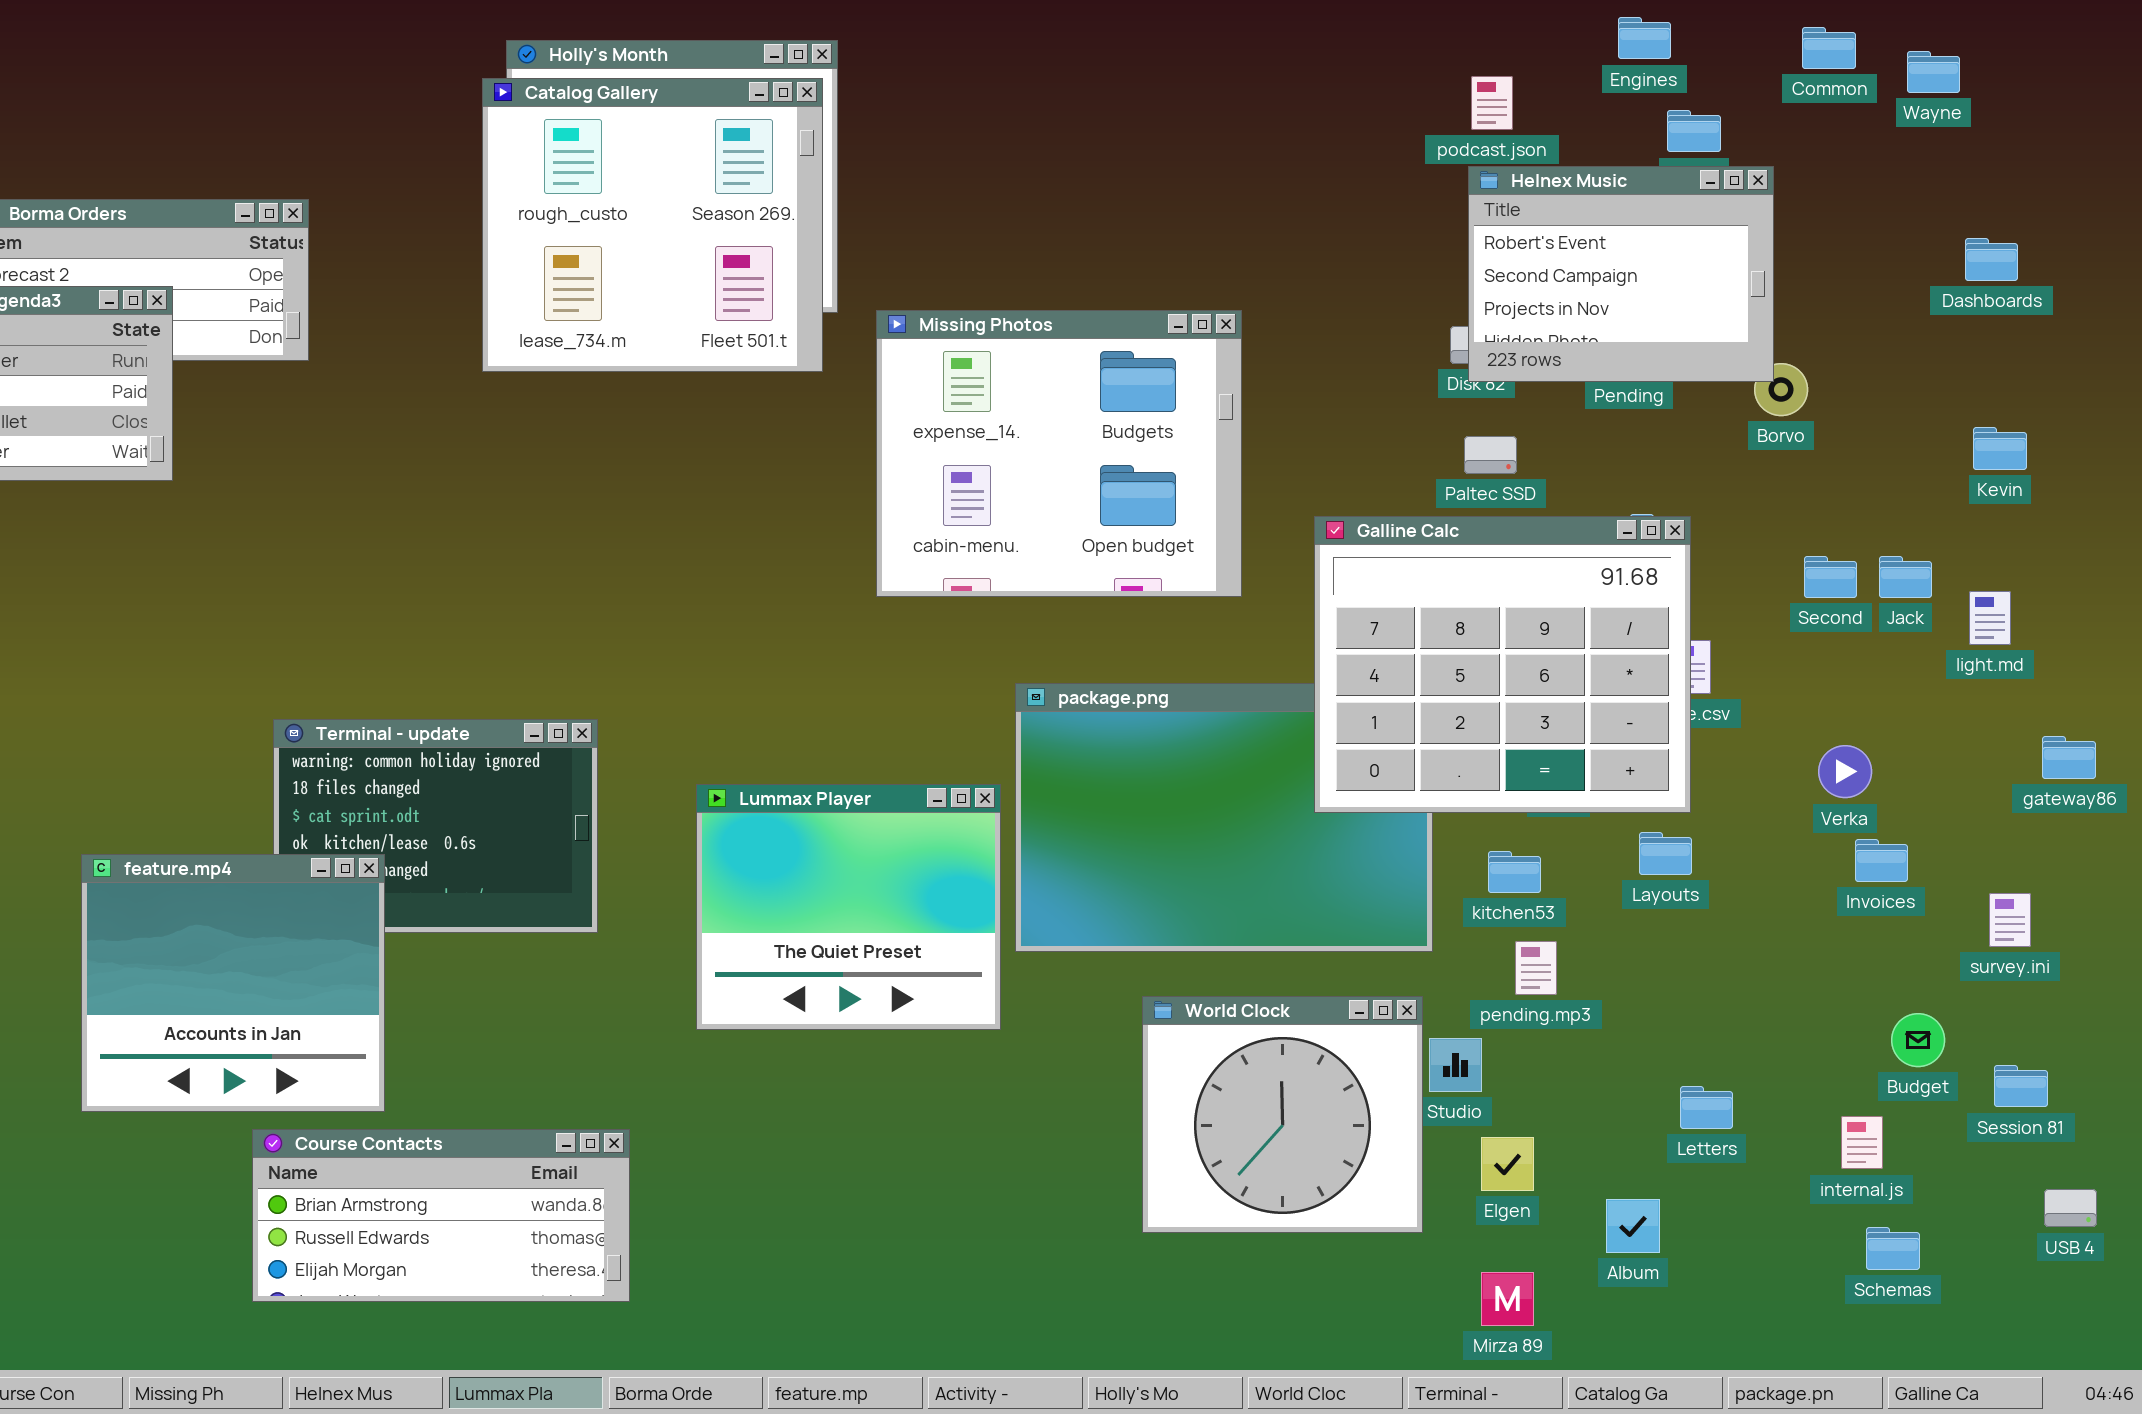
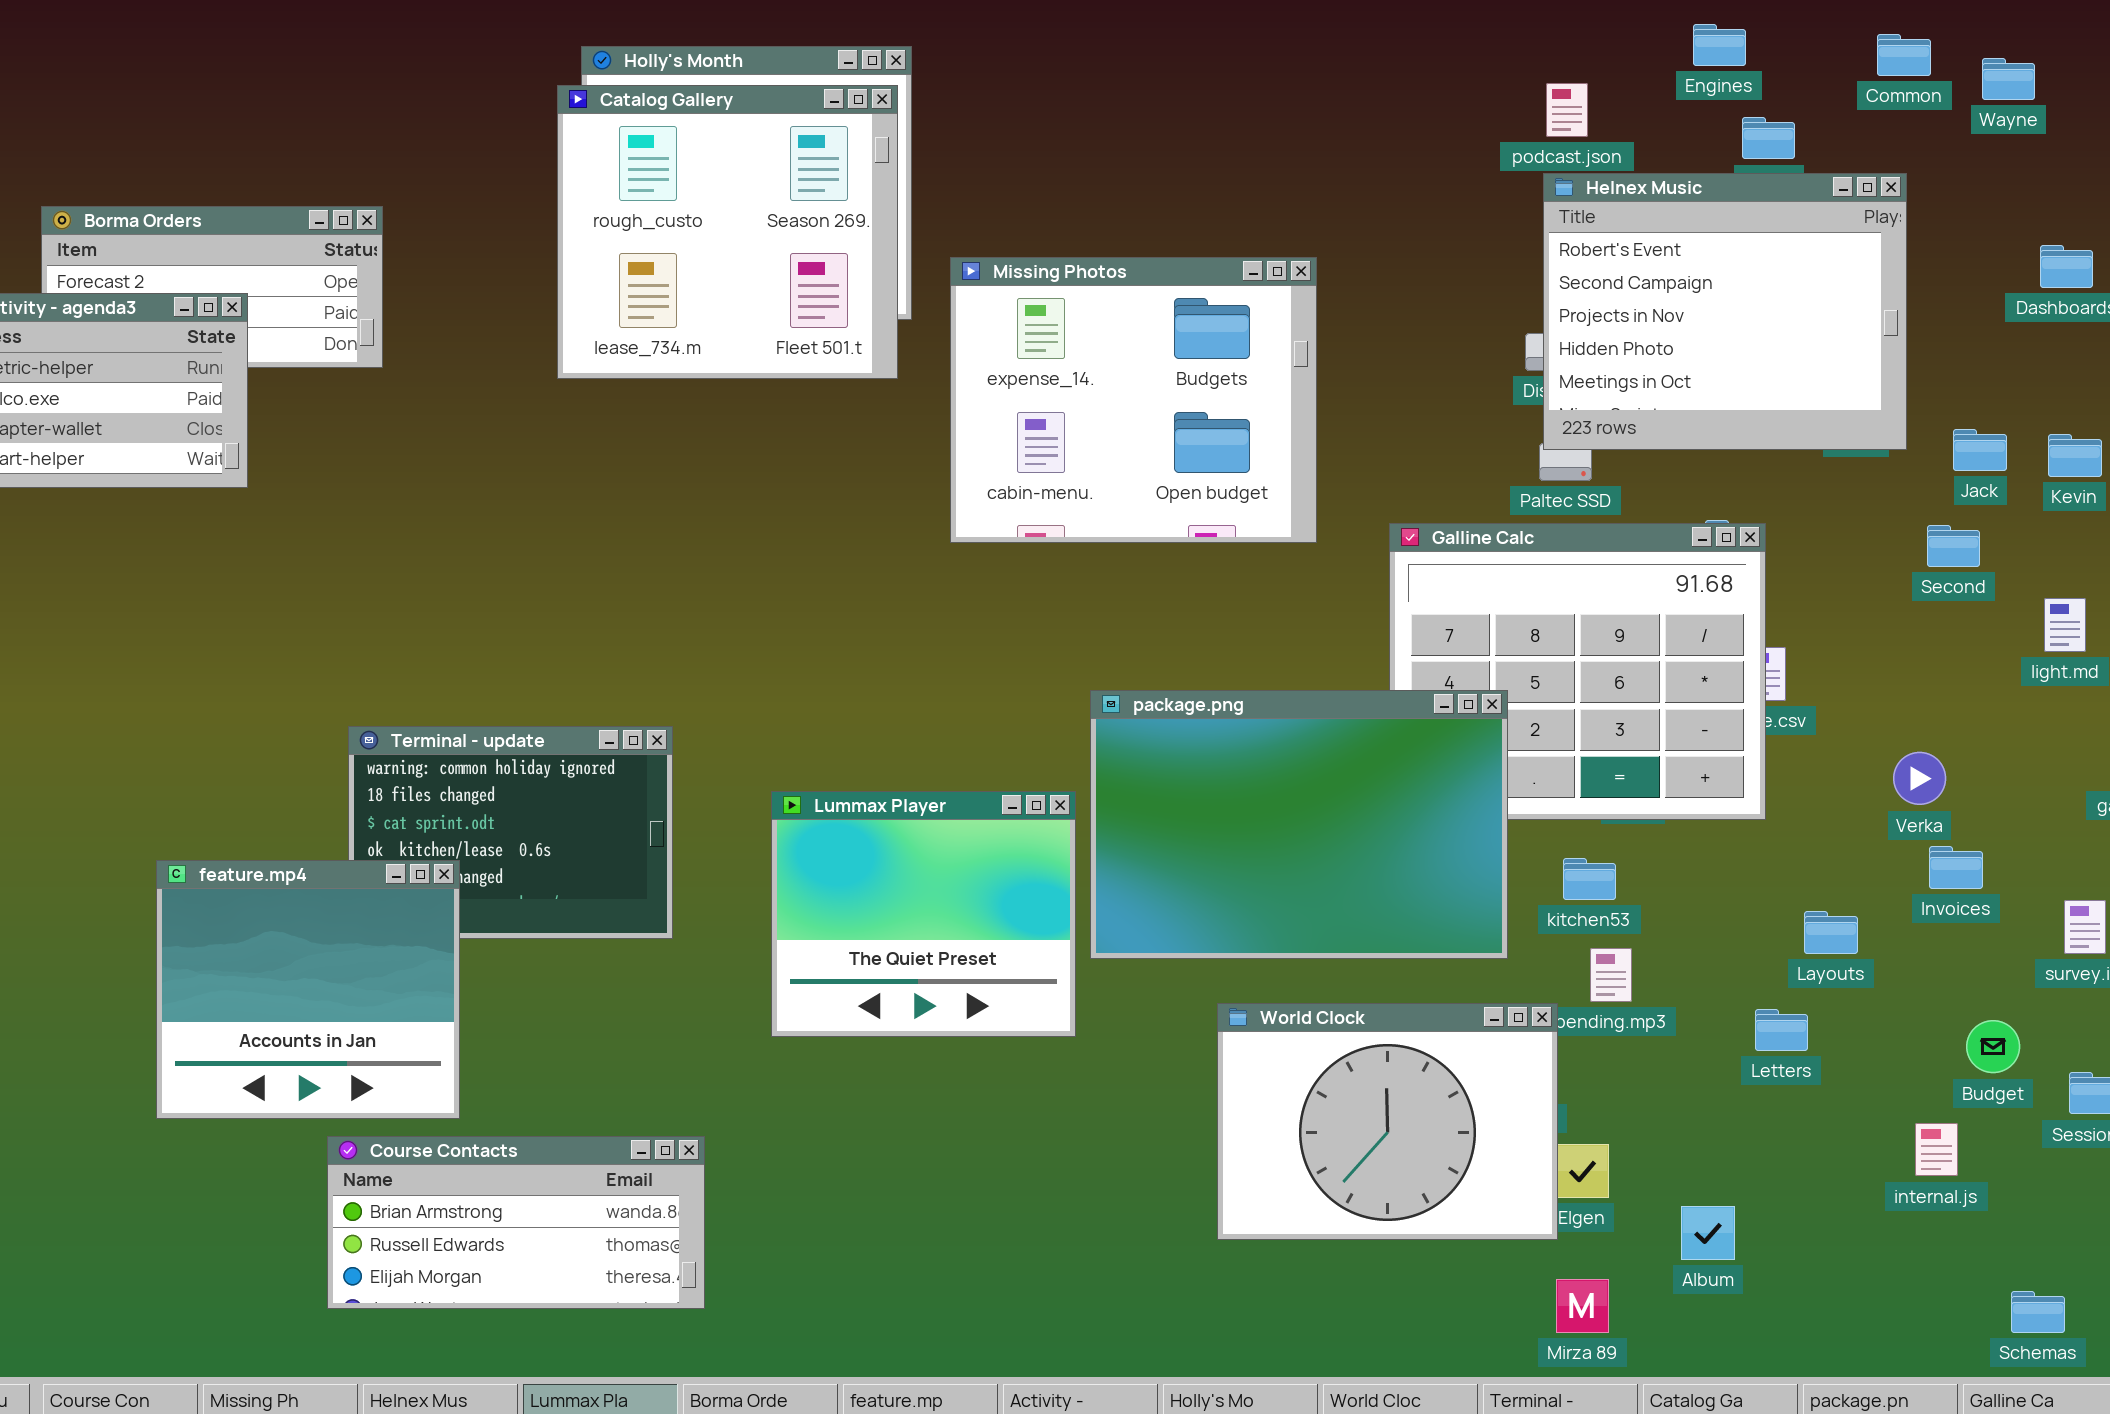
Helnex Music: [1468,166,1774,382] -> [1543,173,1907,450], resized
Missing Photos: [876,310,1242,597] -> [950,257,1317,543], moved
Second: [1804,556,1857,598] -> [1927,525,1980,567], moved
Jack: [1879,556,1932,598] -> [1953,429,2007,471], moved
package.png: [1015,683,1433,952] -> [1090,690,1508,959], raised
Layouts: [1639,832,1692,875] -> [1804,911,1858,954], moved
World Clock: [1142,996,1423,1233] -> [1217,1003,1558,1240], resized
Letters: [1680,1086,1733,1129] -> [1755,1009,1808,1051], moved
Schemas: [1866,1227,1920,1270] -> [2011,1291,2065,1333], moved

